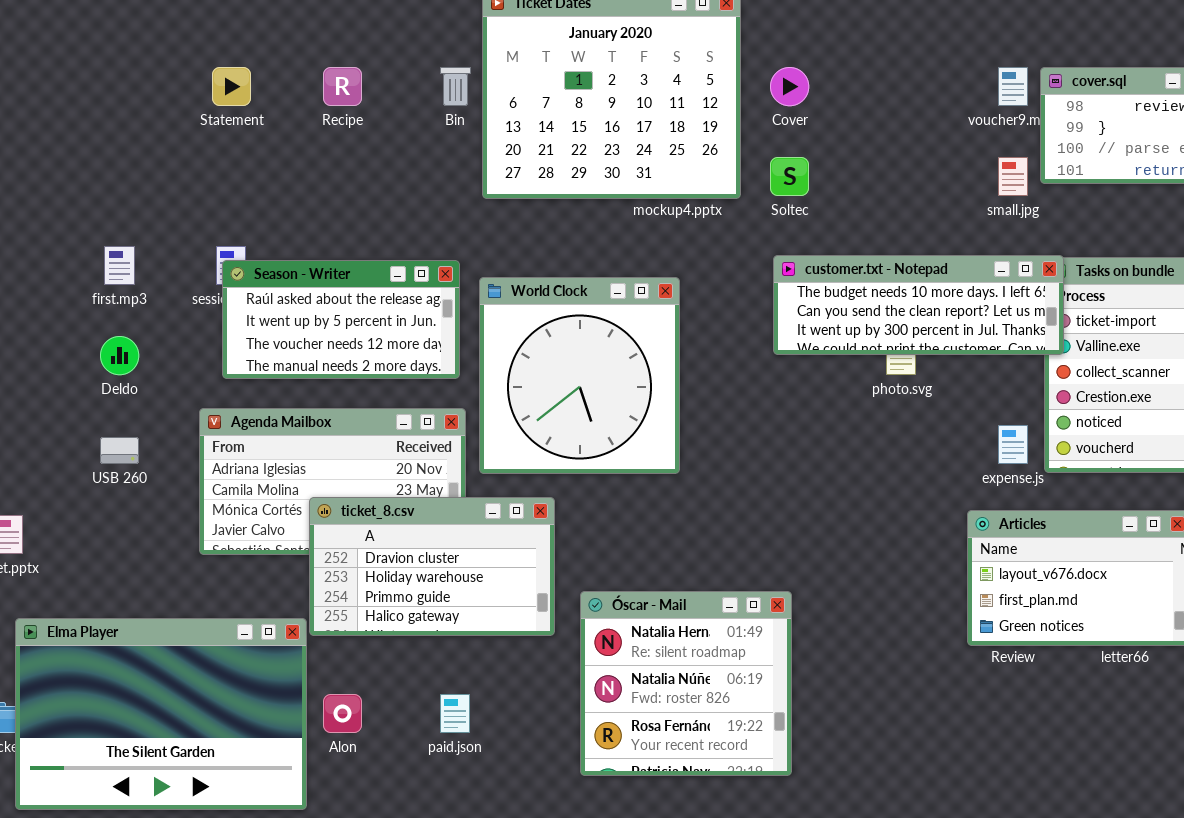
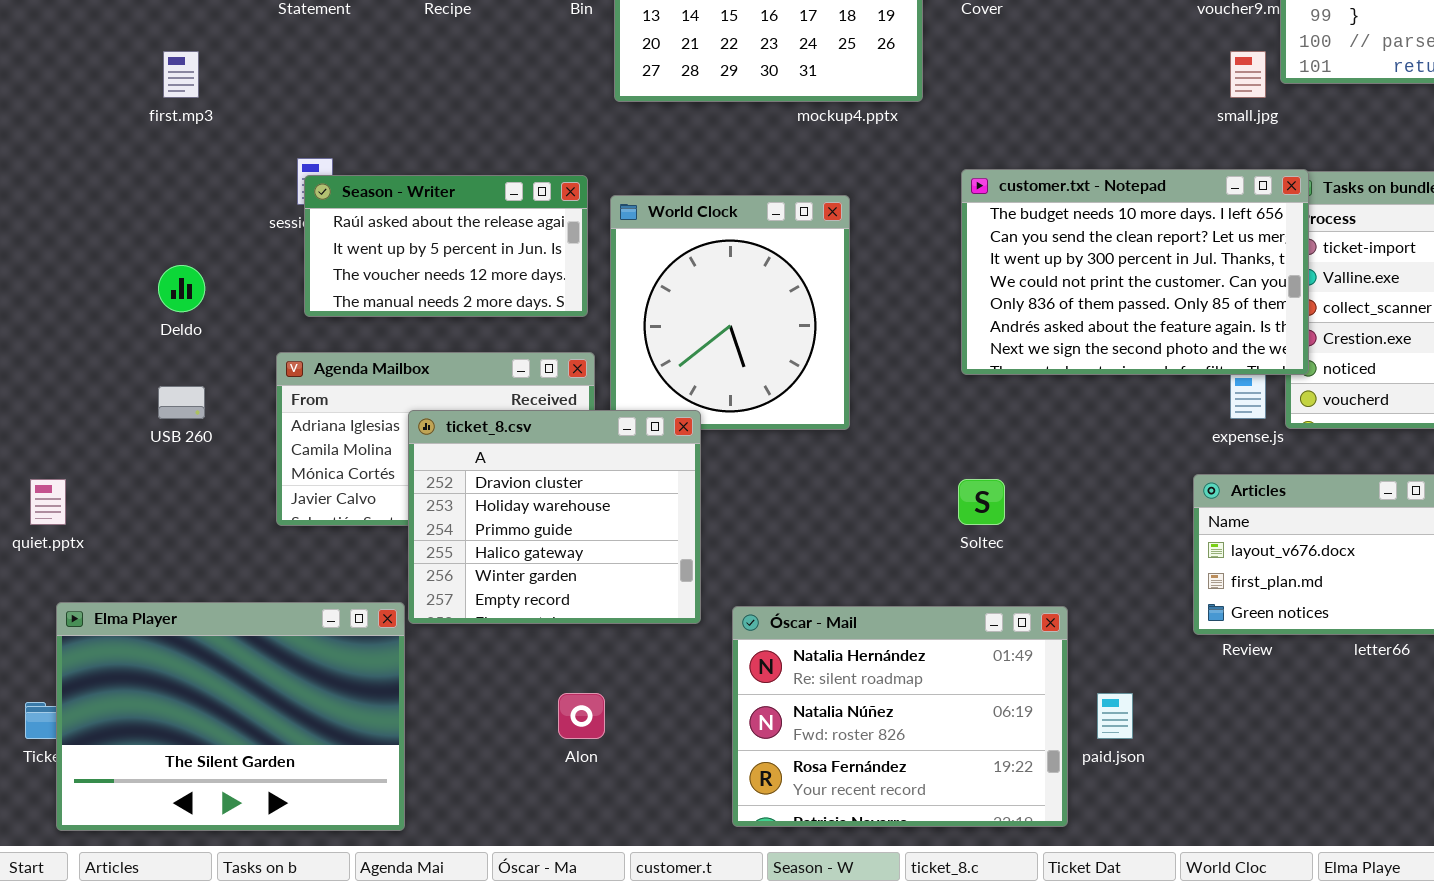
Soltec: [770,157,809,196] -> [958,479,1005,525], moved
first.mp3: [104,246,135,285] -> [163,51,199,98], moved
customer.txt - Notepad: [773,255,1064,355] -> [961,169,1309,375], resized
ticket_8.csv: [309,497,555,636] -> [408,410,701,624], resized
Óscar - Mail: [580,591,792,776] -> [732,606,1068,827], moved, resized
Alon: [323,694,362,733] -> [558,693,605,739], moved
paid.json: [440,694,470,733] -> [1097,693,1133,739], moved

